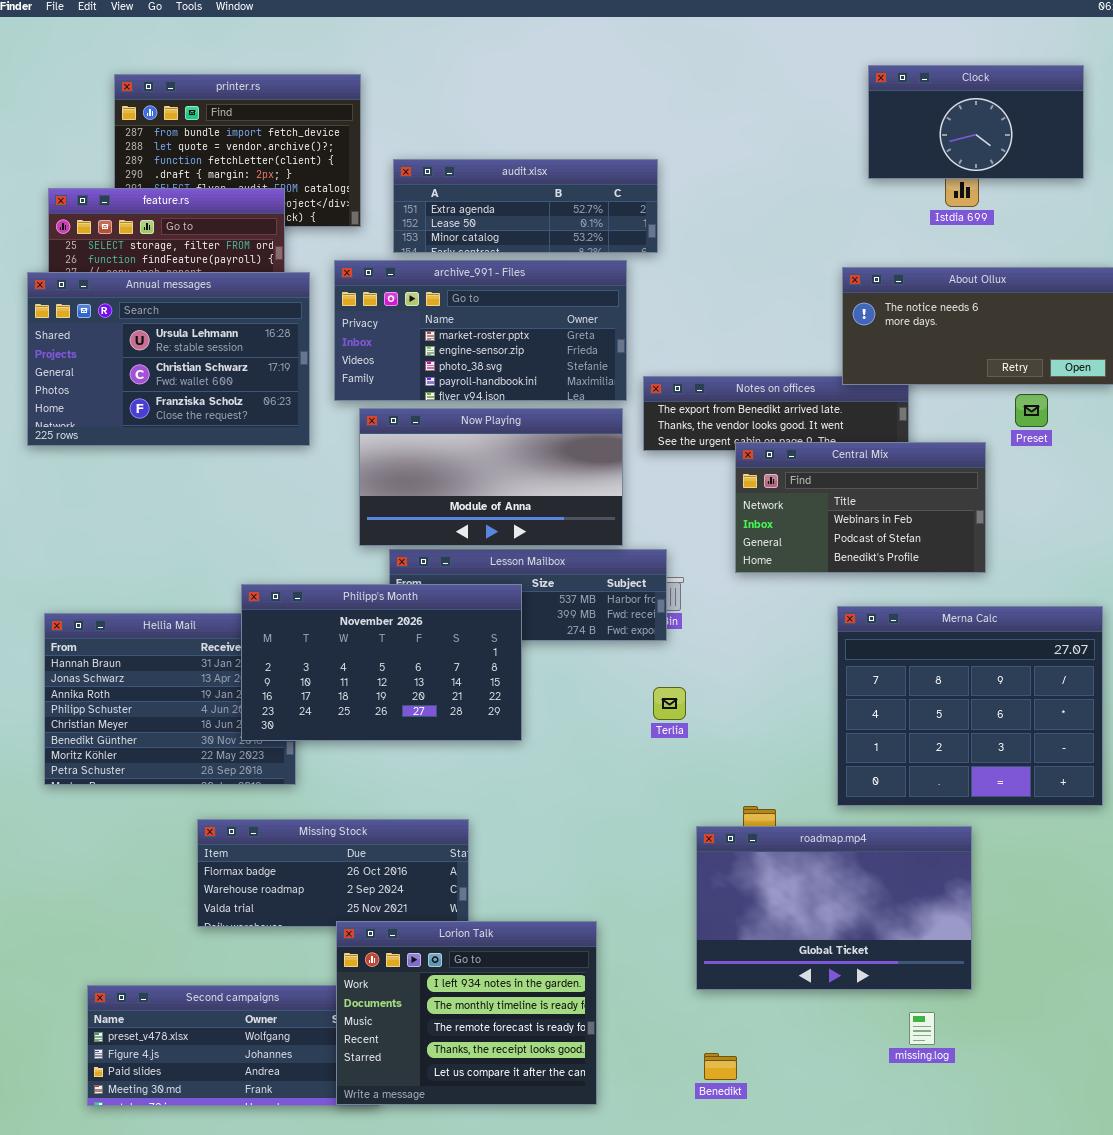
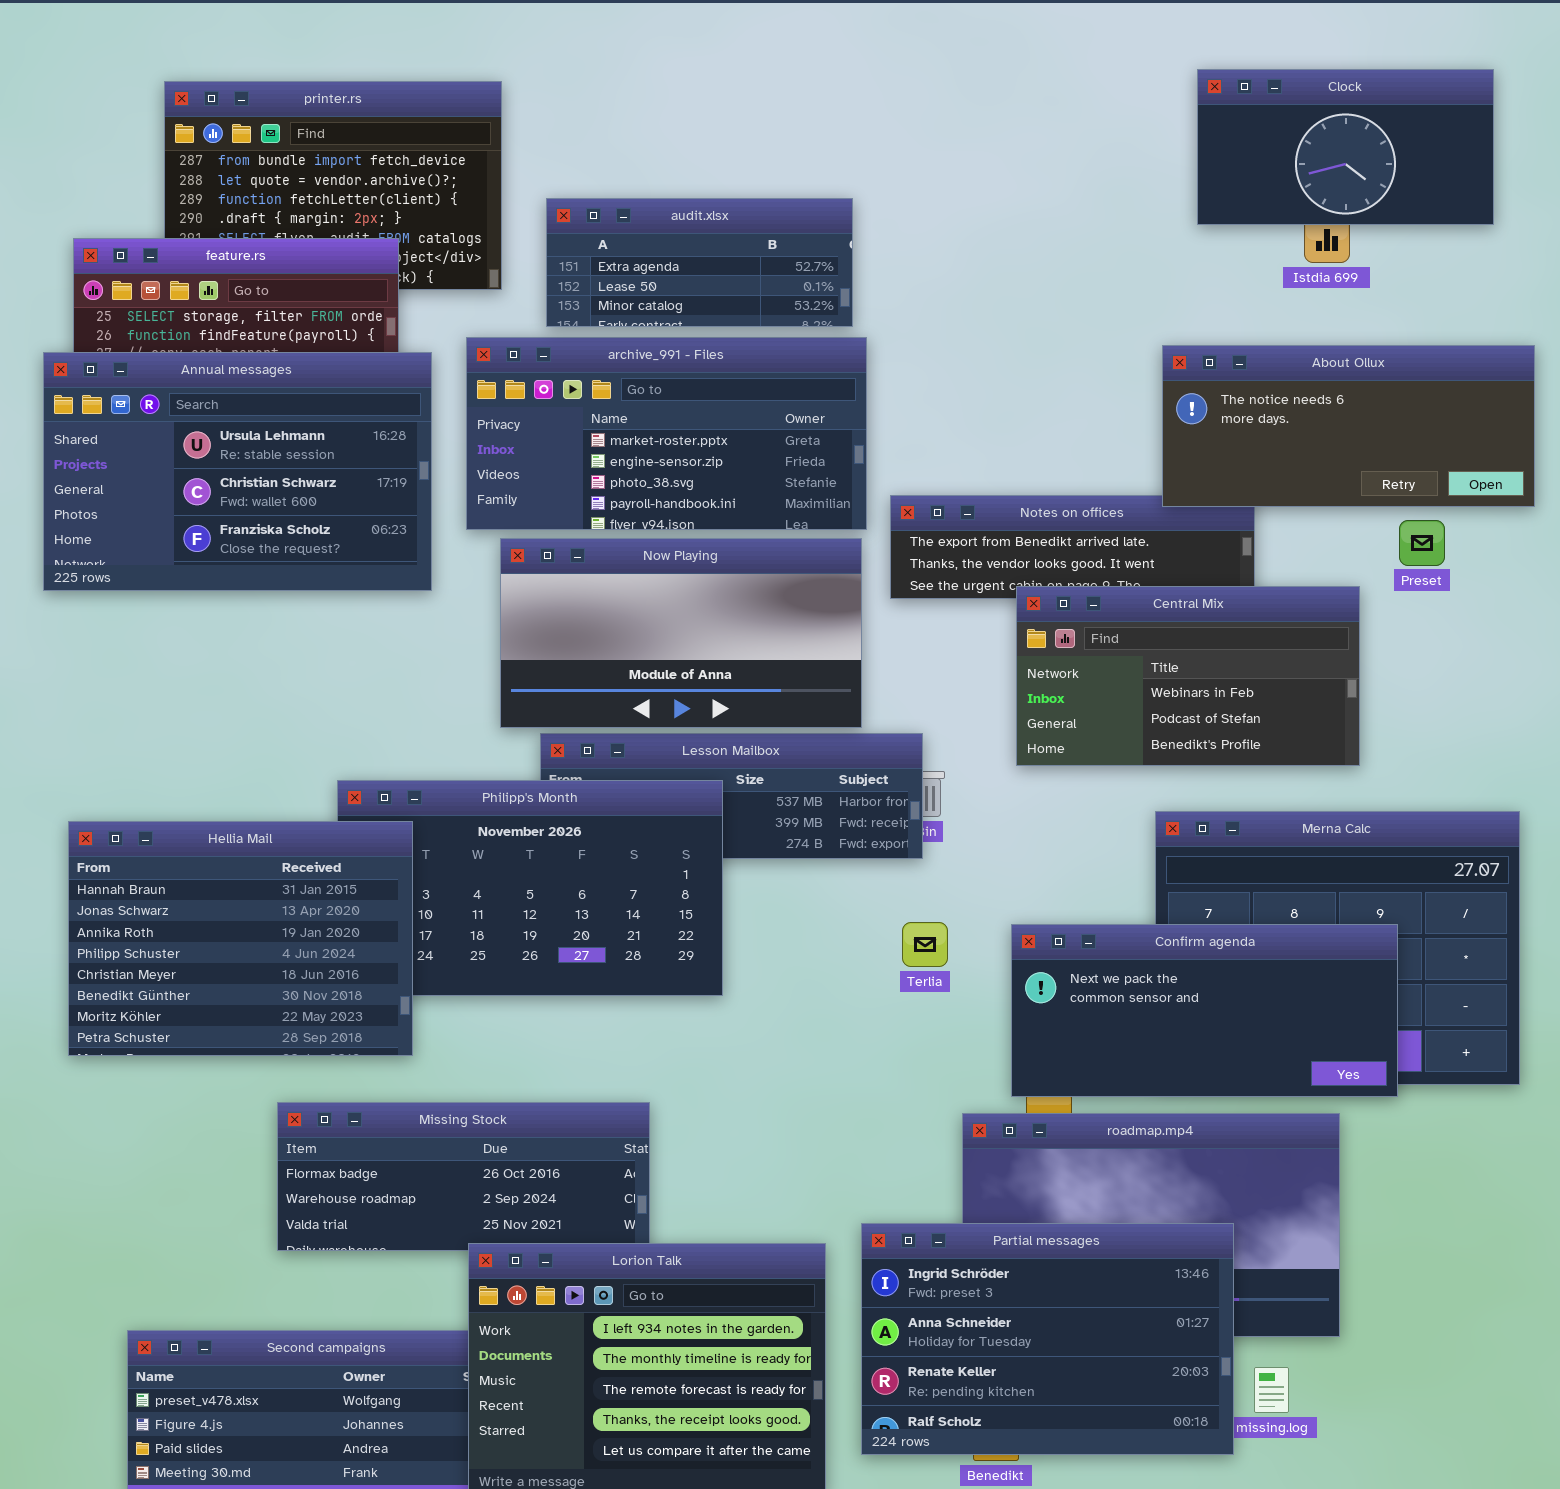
audit.xlsx: [393,159,658,253] -> [546,198,853,327], resized
Hellia Mail: [44,613,296,785] -> [68,821,413,1056], raised
Confirm agenda: none -> [1011,924,1398,1097], opened
Partial messages: none -> [861,1223,1234,1455], opened

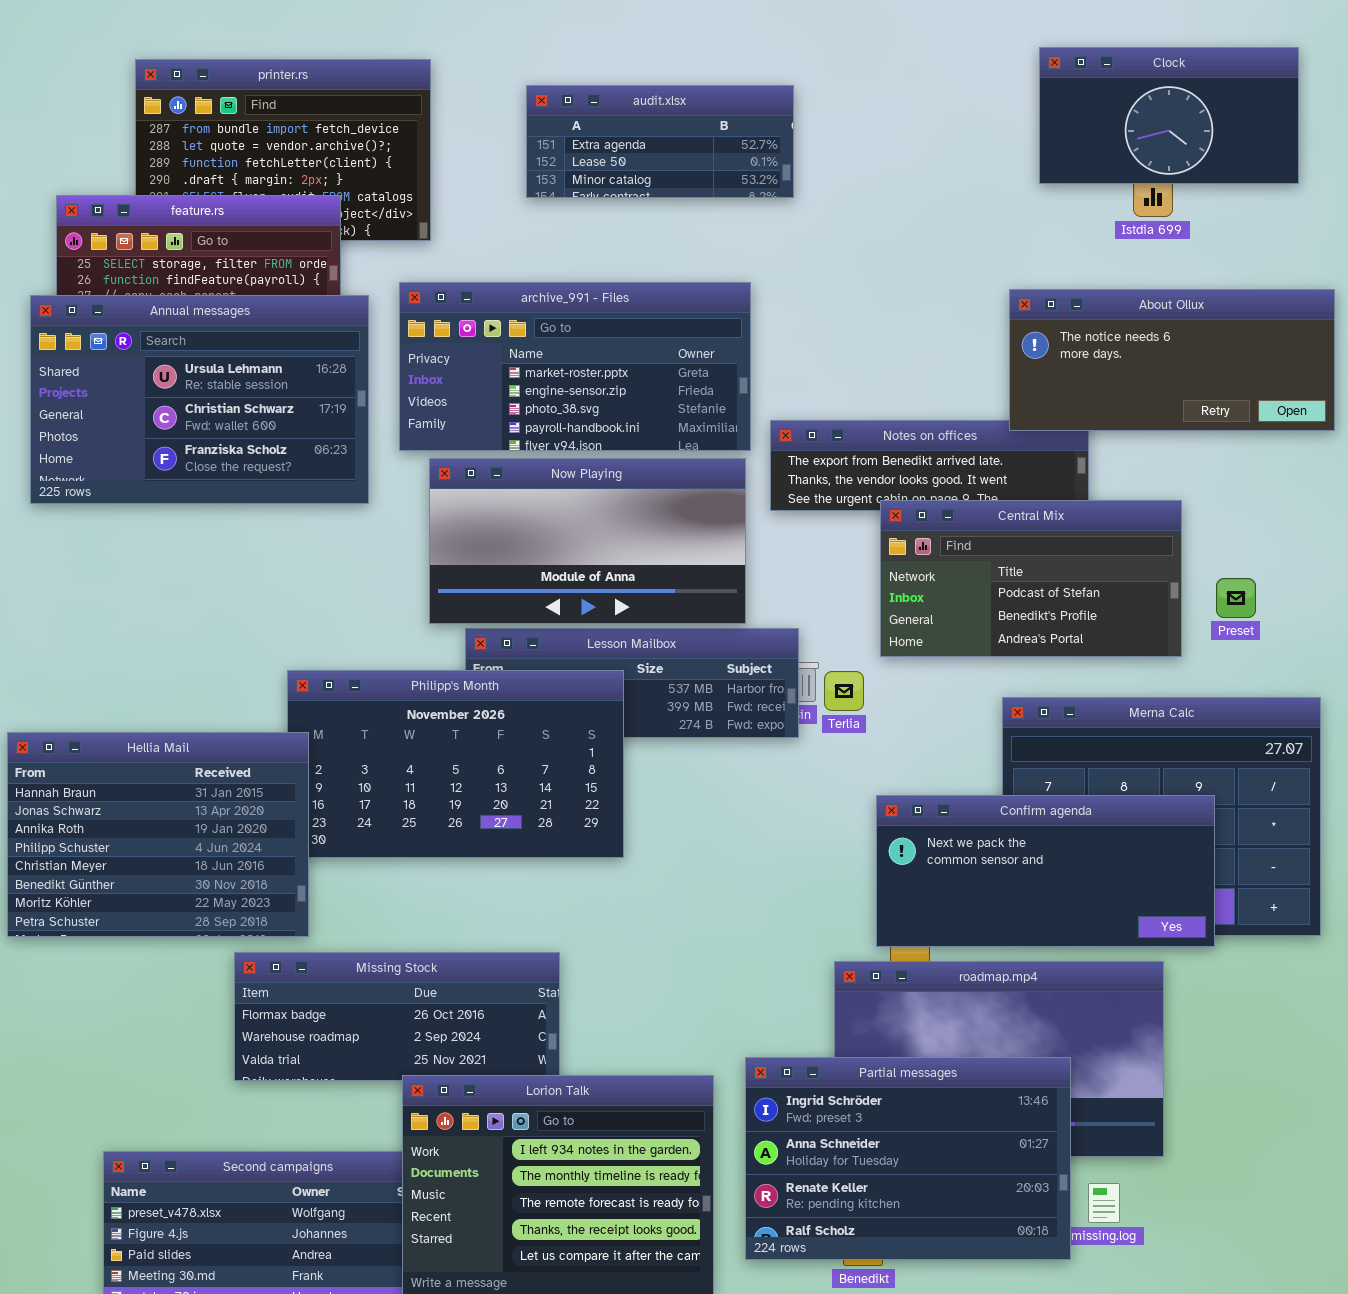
audit.xlsx: [546,198,853,327] -> [526,85,794,198], moved
Preset: [1399,520,1445,566] -> [1216,578,1256,618], moved
Central Mix: [1016,586,1360,766] -> [880,500,1182,657], scrolled down 1 row
Hellia Mail: [68,821,413,1056] -> [7,732,309,937], moved
Terlia: [902,922,948,967] -> [824,671,864,711], moved

